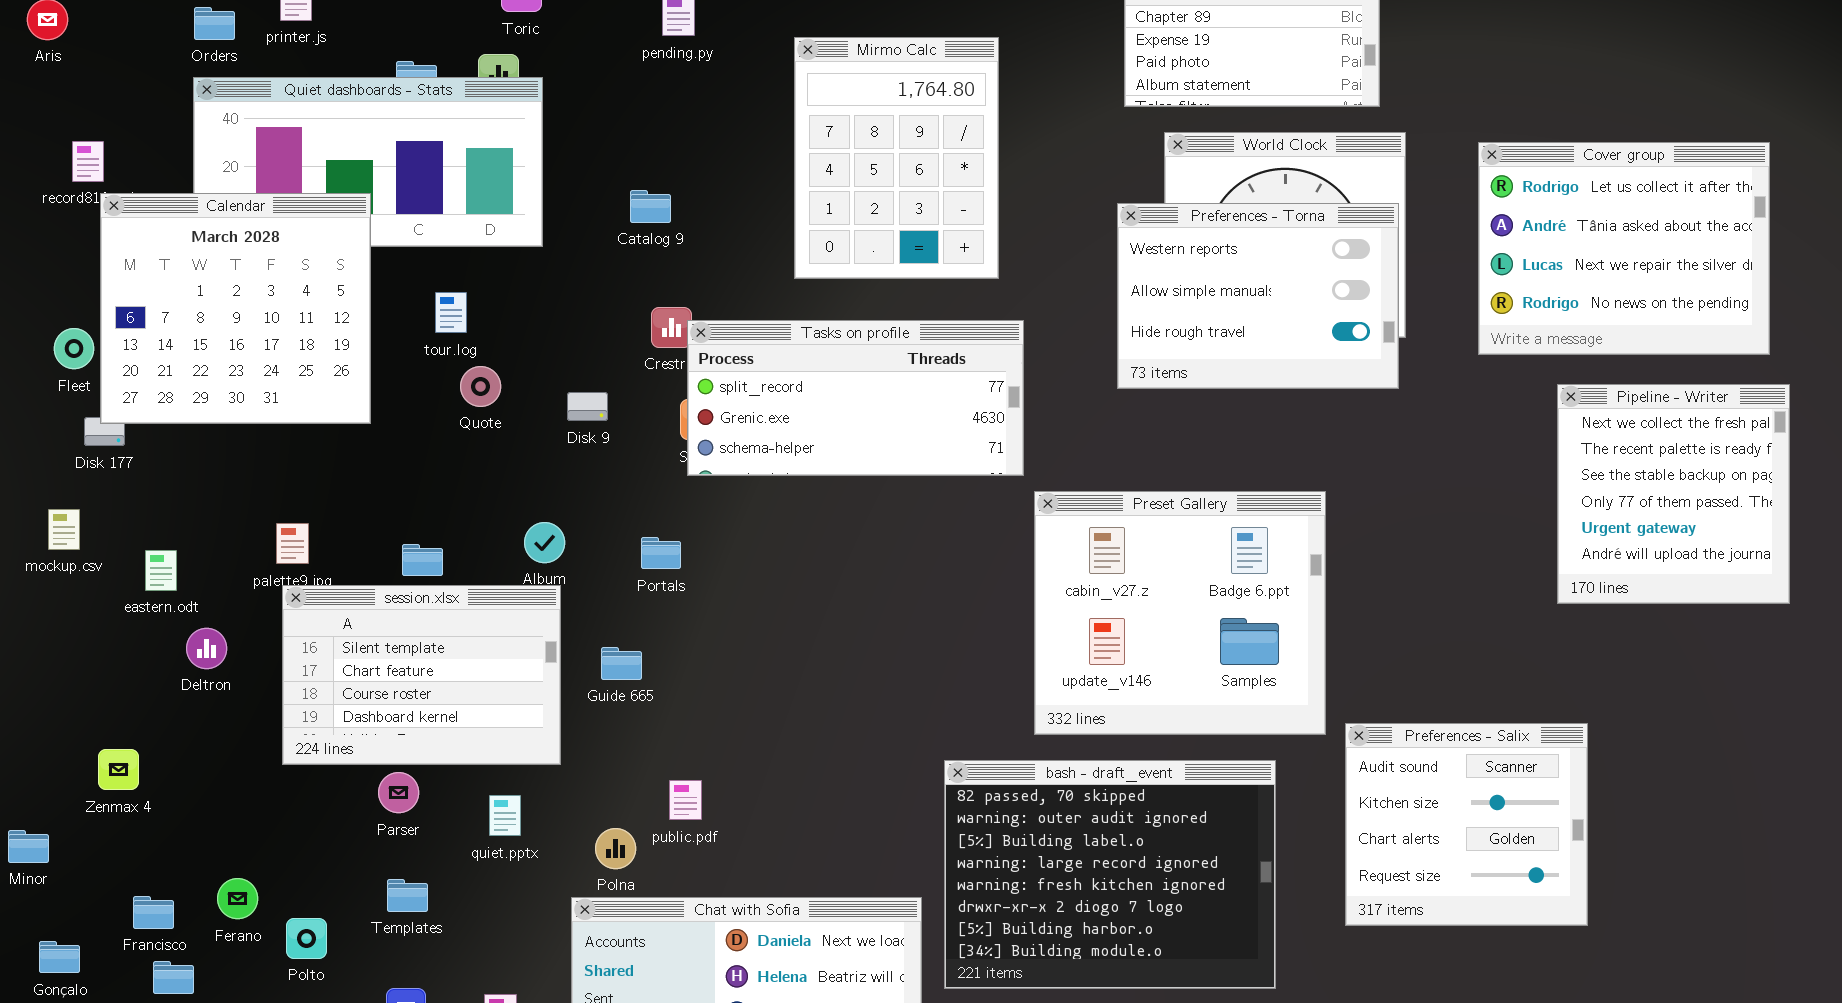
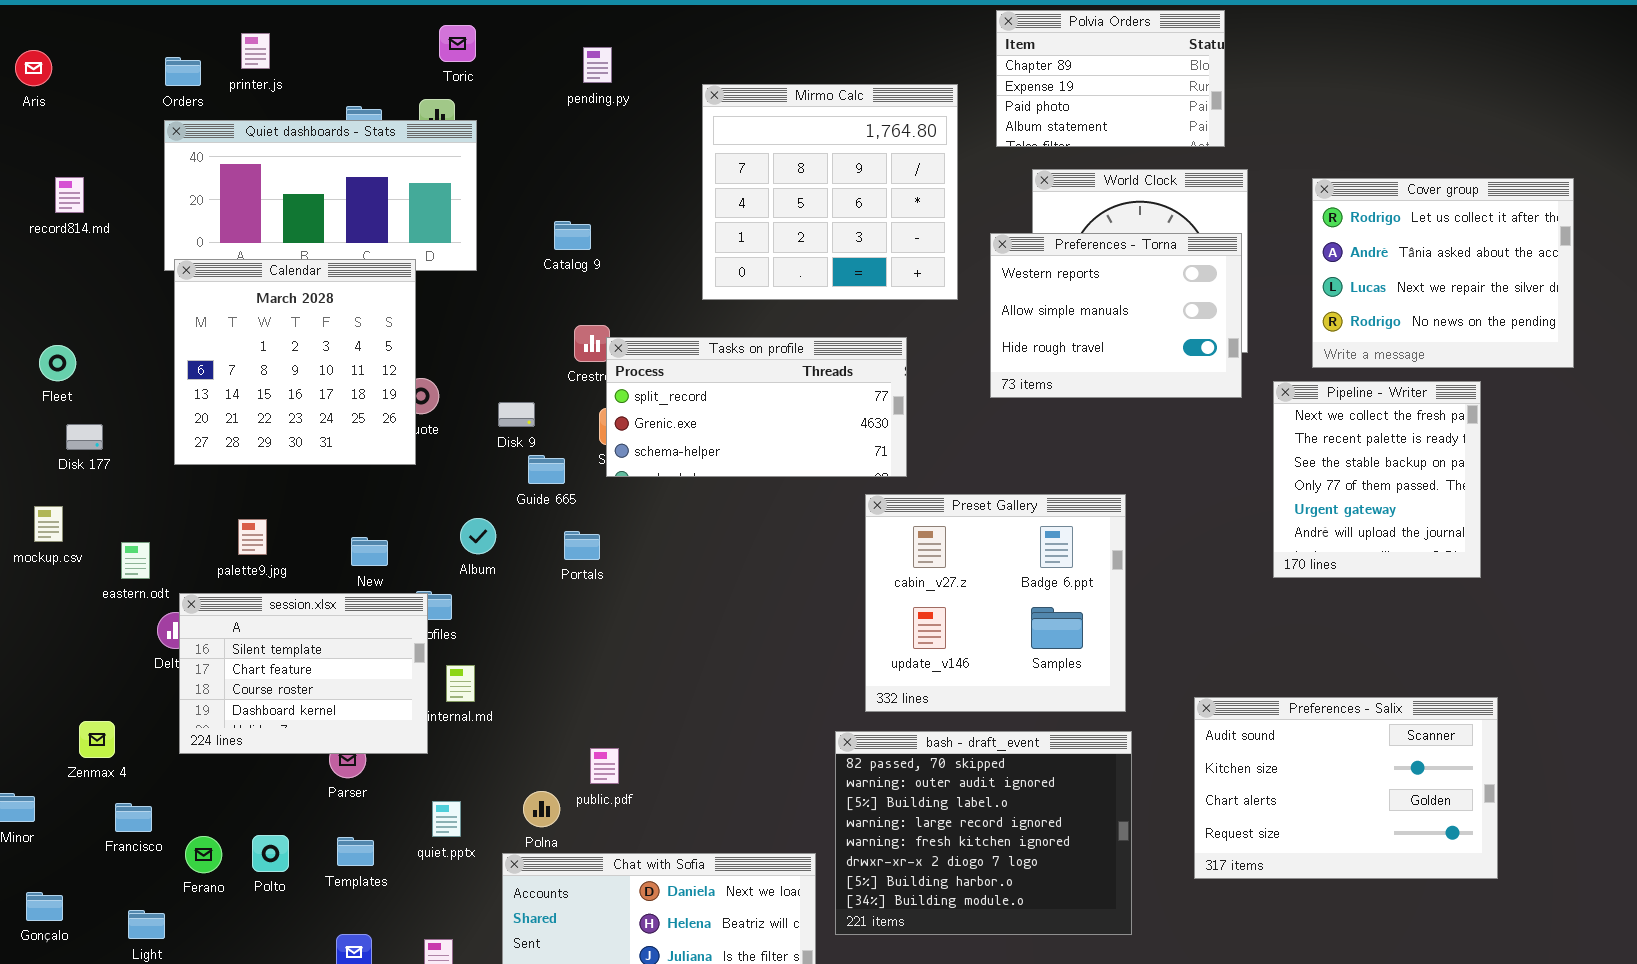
Mirmo Calc: [794,37,999,279] -> [702,84,958,300], resized
Calendar: [100,193,371,424] -> [174,259,416,465], moved
Pipeline - Writer: [1557,384,1790,604] -> [1273,381,1481,578], moved
Preset Gallery: [1034,491,1326,735] -> [865,494,1126,712], moved
session.xlsx: [282,585,561,765] -> [179,593,428,754], moved
Guide 665: [601,647,642,680] -> [528,455,565,484], moved
Preferences - Salix: [1345,723,1588,926] -> [1194,697,1498,879], resized
quiet.pptx: [489,795,521,836] -> [432,801,461,837], moved
Francisco: [133,896,174,929] -> [115,803,152,832], moved
Polto: [286,918,327,959] -> [252,835,289,872], moved

